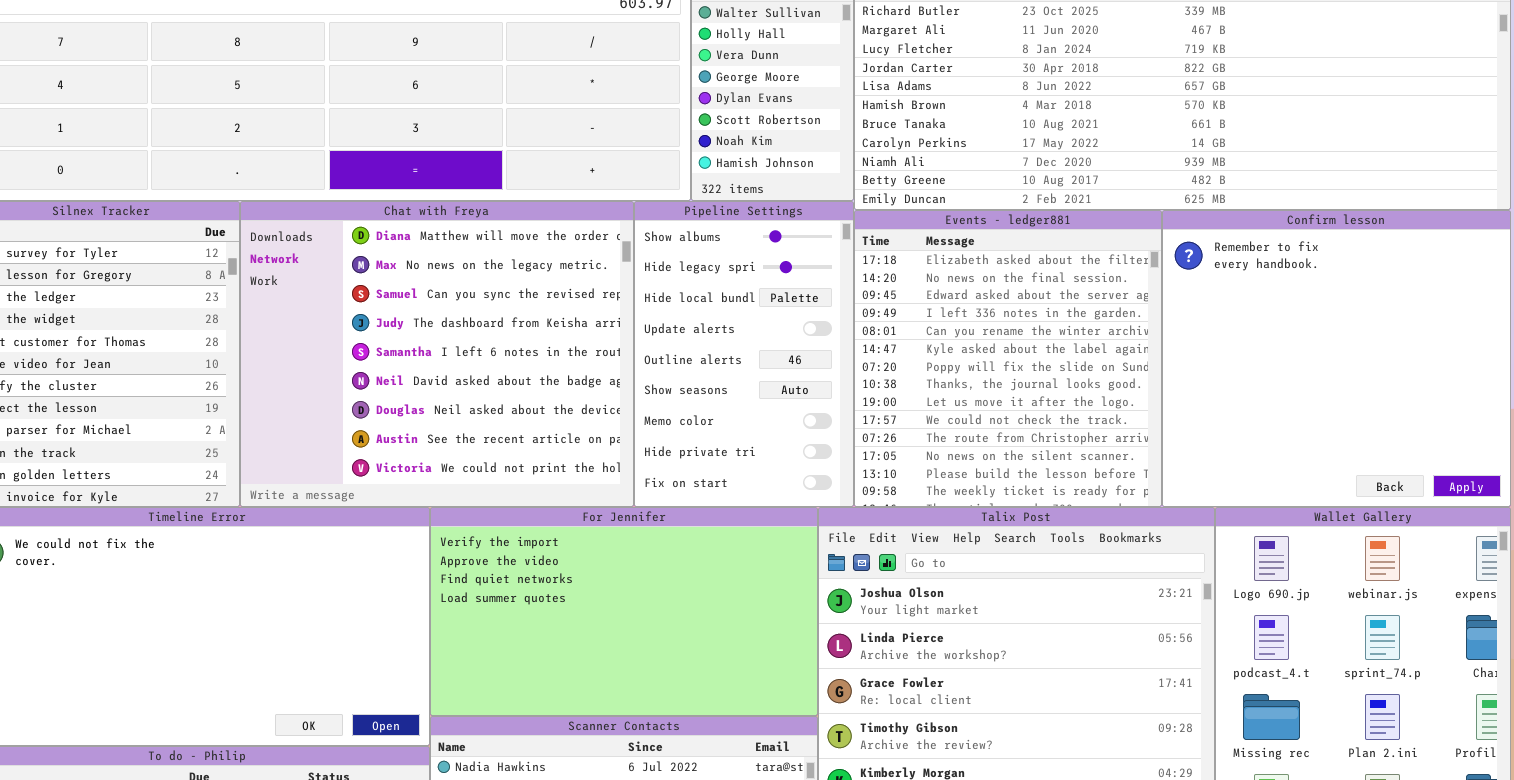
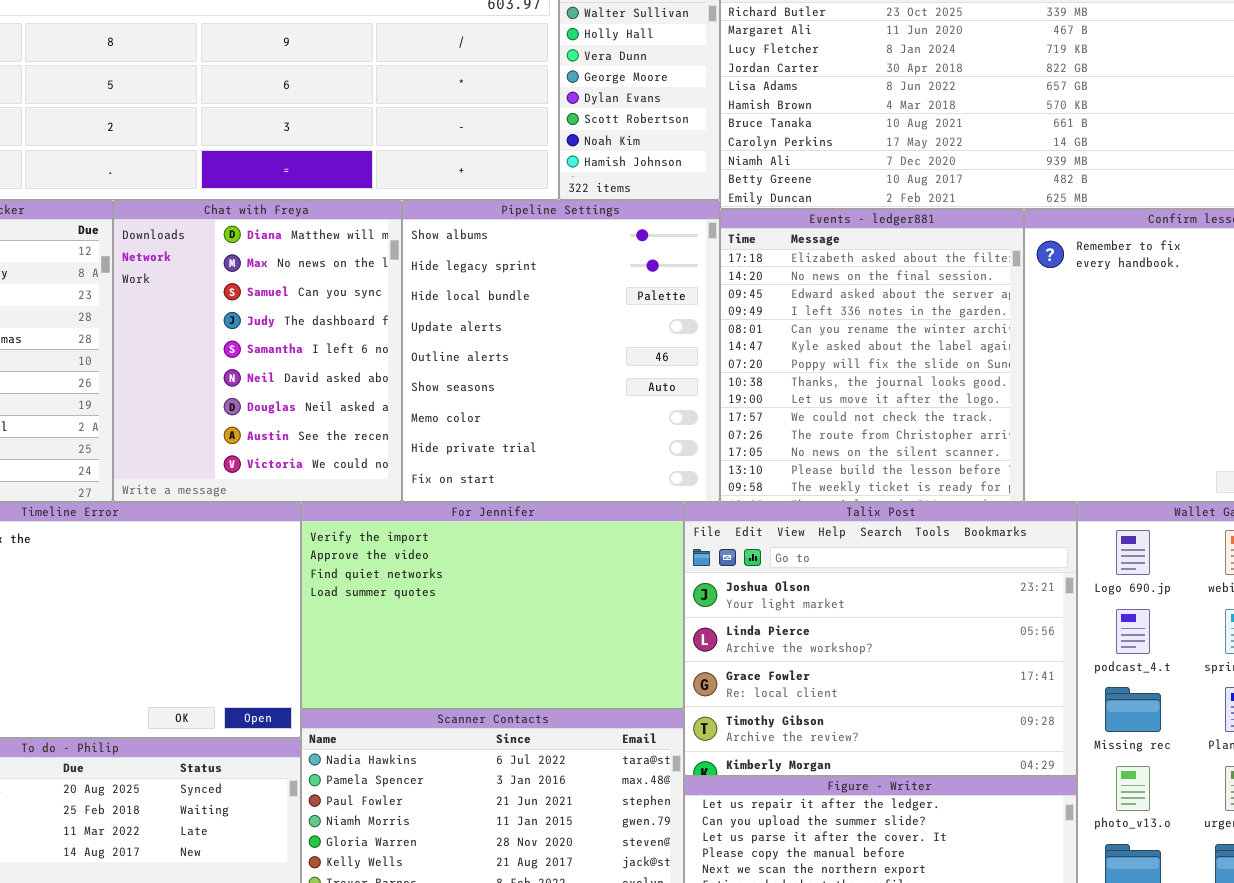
Chat with Freya: [240,201,634,507] -> [113,200,402,502], resized
Pipeline Settings: [634,201,854,507] -> [402,200,720,502], resized

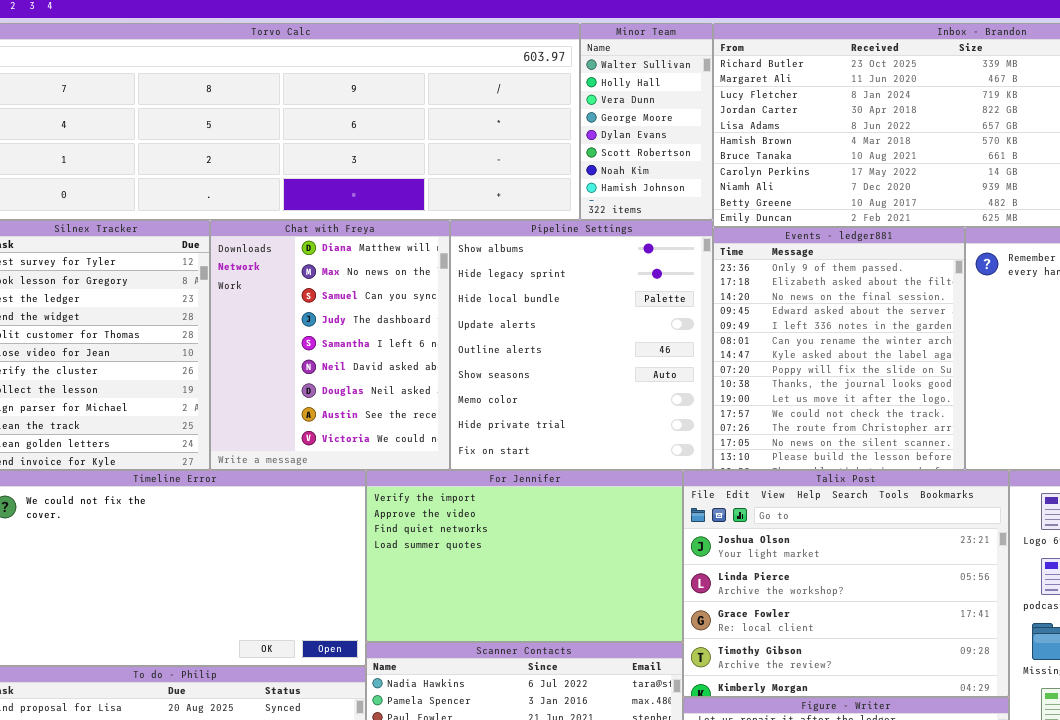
Events - ledger881: [720,209,1024,502] -> [713,227,965,470], scrolled up 1 row

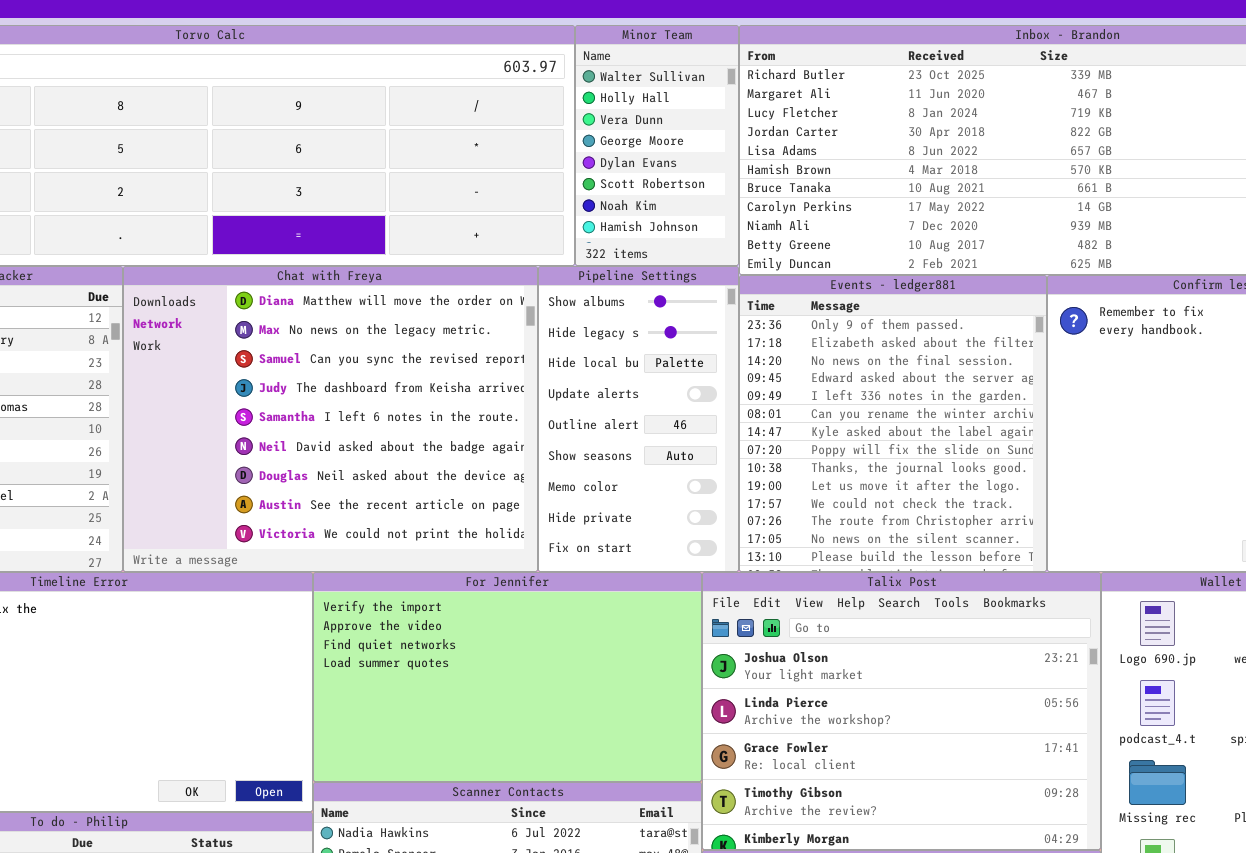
Chat with Freya: [210,220,450,470] -> [123,266,538,572], resized
Pipeline Settings: [450,220,713,470] -> [538,266,739,572], resized

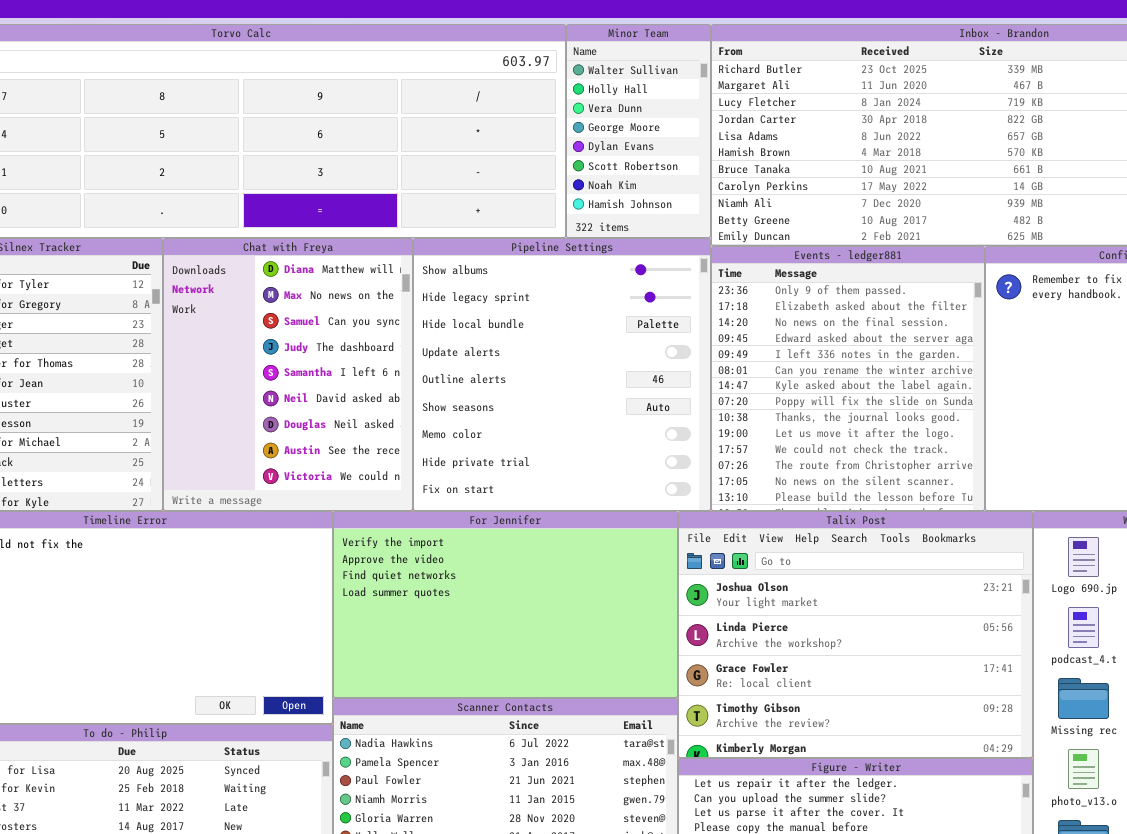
Chat with Freya: [123,266,538,572] -> [163,238,413,511], resized
Pipeline Settings: [538,266,739,572] -> [413,238,711,511], resized

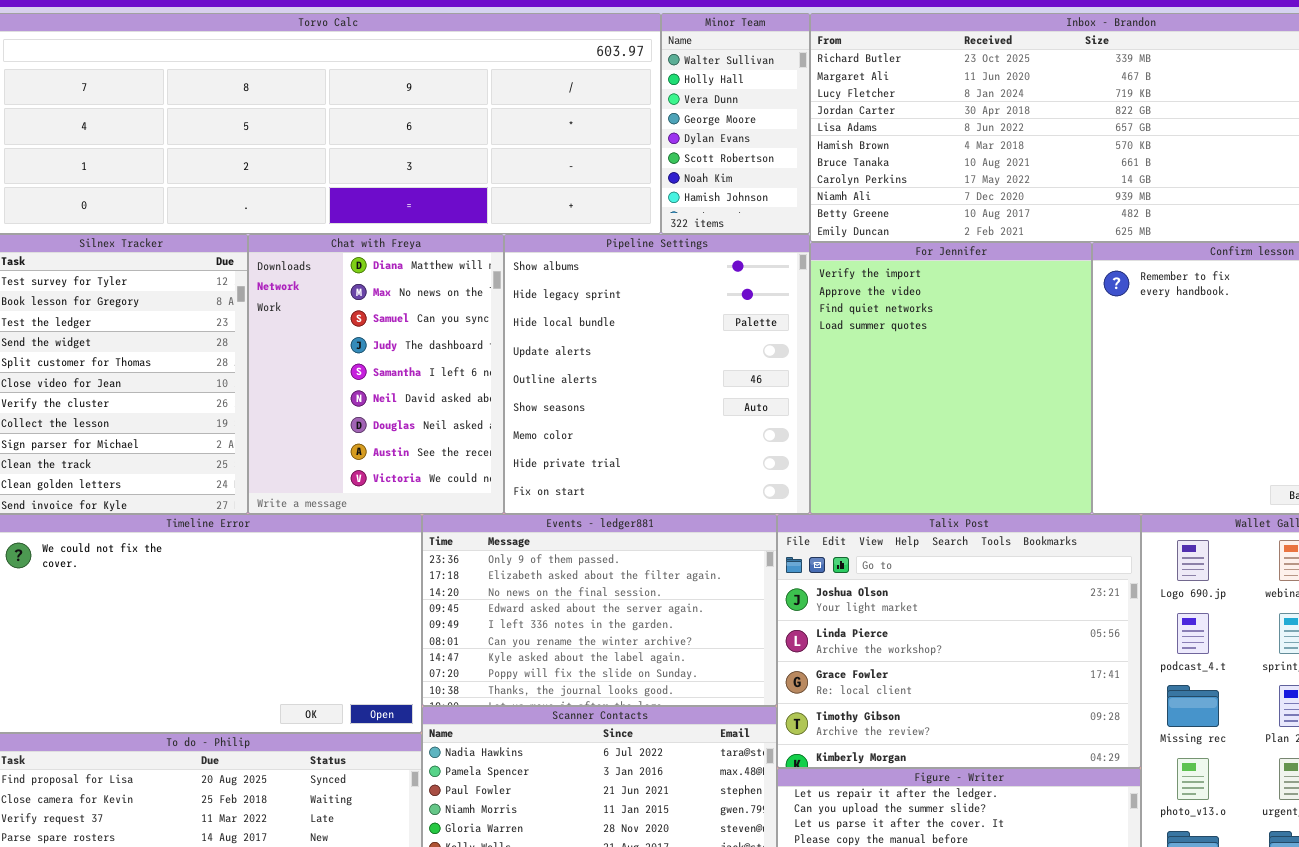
Events - ledger881: [711,246,985,511] -> [422,514,777,706], moved, resized
For Jennifer: [333,511,678,698] -> [810,242,1092,514], moved, resized

